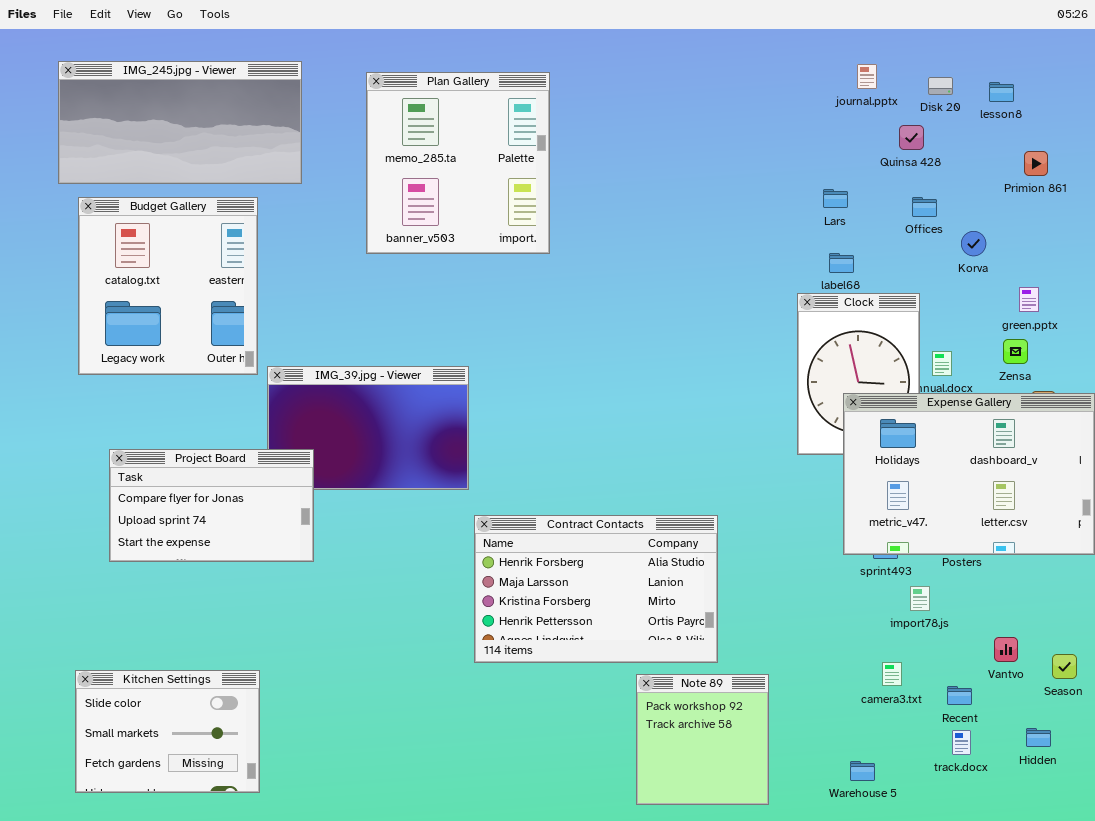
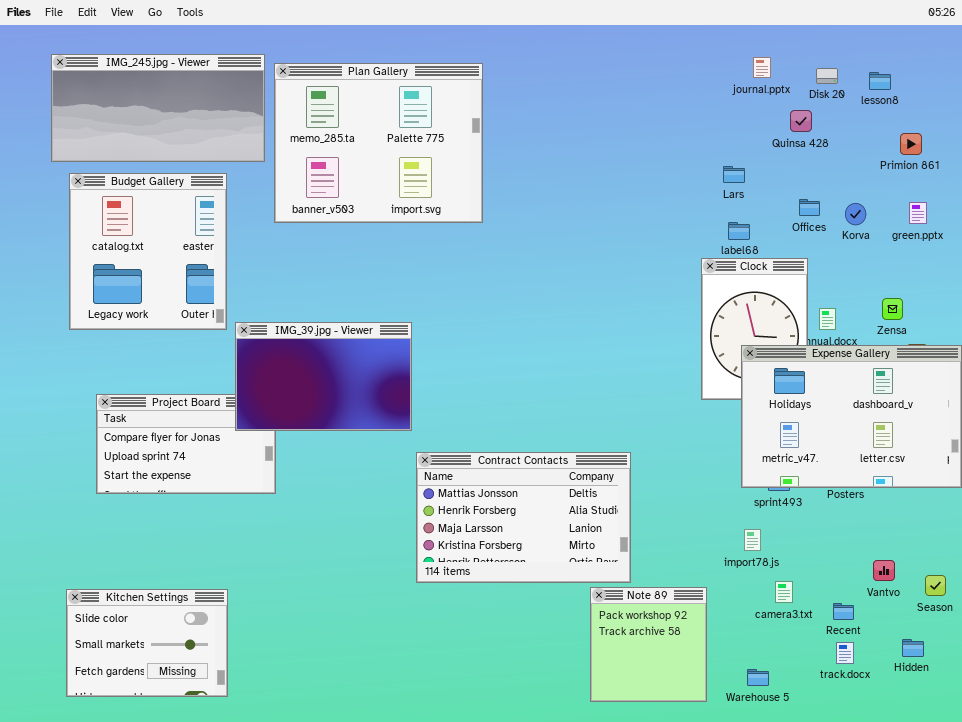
Plan Gallery: [366,72,550,254] -> [274,63,483,223], resized
Offices: [912,197,937,217] -> [799,199,820,216], moved
green.pptx: [1019,287,1039,312] -> [909,202,927,224], moved
IMG_39.jpg - Viewer: [267,366,469,490] -> [235,322,412,431], raised
Contract Contacts: [474,515,718,663] -> [416,452,631,583], scrolled up 1 row
import78.js: [910,586,930,611] -> [744,529,761,551], moved
Note 89: [636,674,769,805] -> [590,587,707,702], moved

